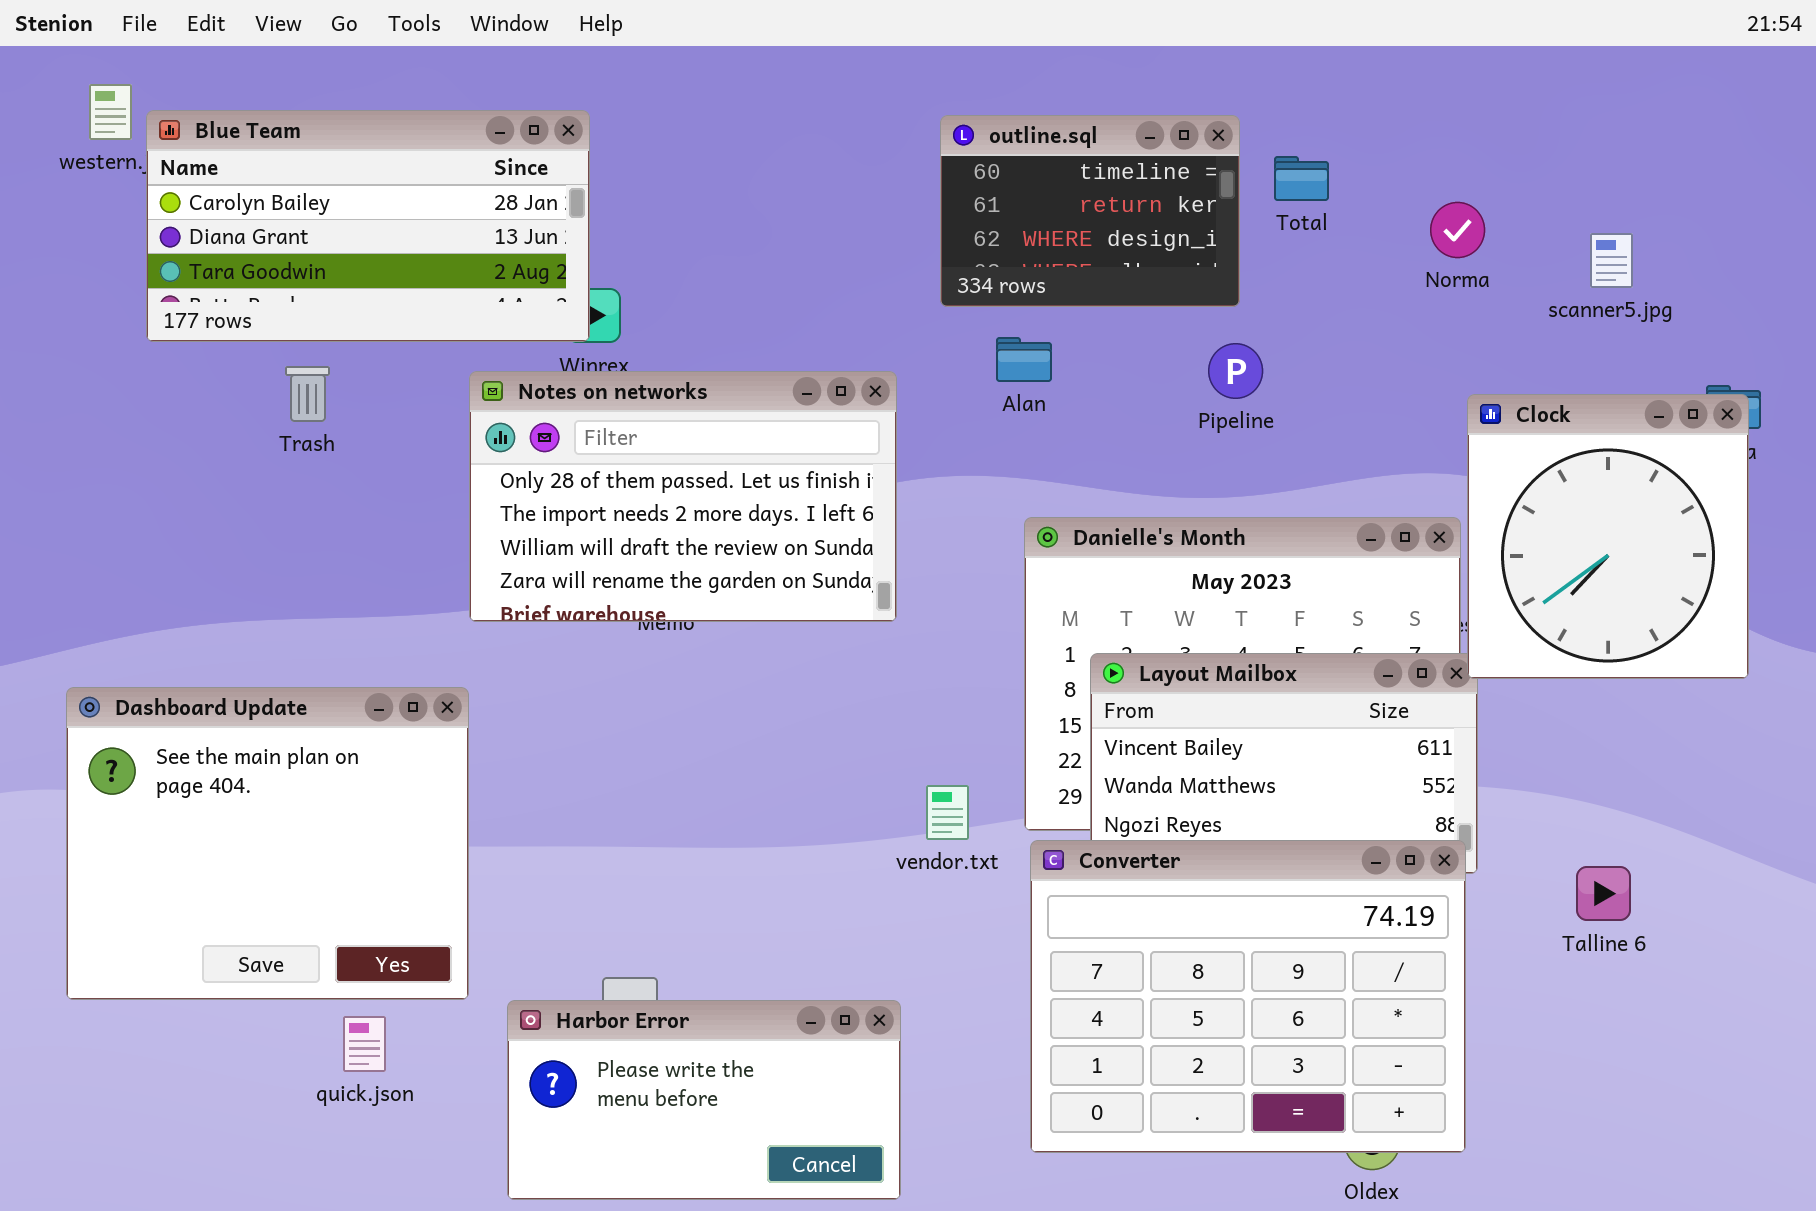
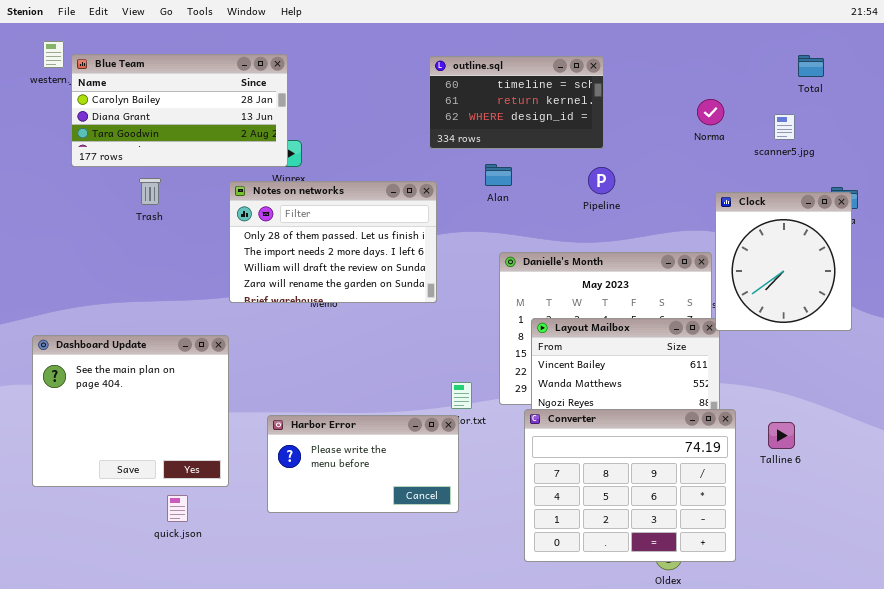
outline.sql: [940,115,1240,307] -> [429,56,604,149], resized
Total: [1274,156,1329,201] -> [798,55,824,77], moved
Converter: [1030,840,1466,1153] -> [524,409,736,562], moved
Harbor Error: [507,1000,901,1200] -> [267,415,459,513], moved

